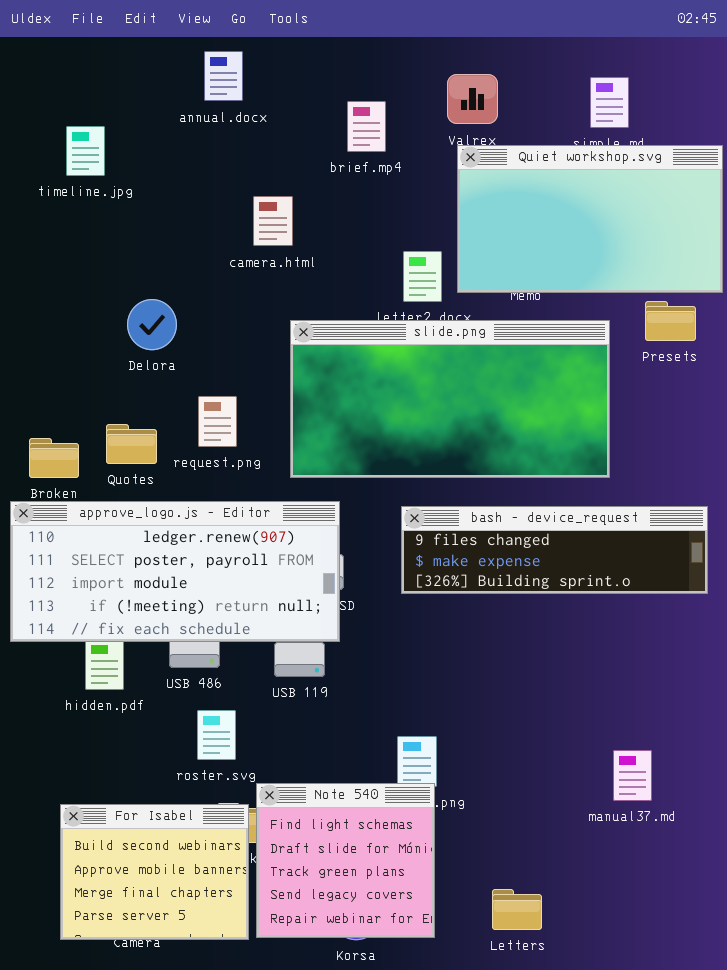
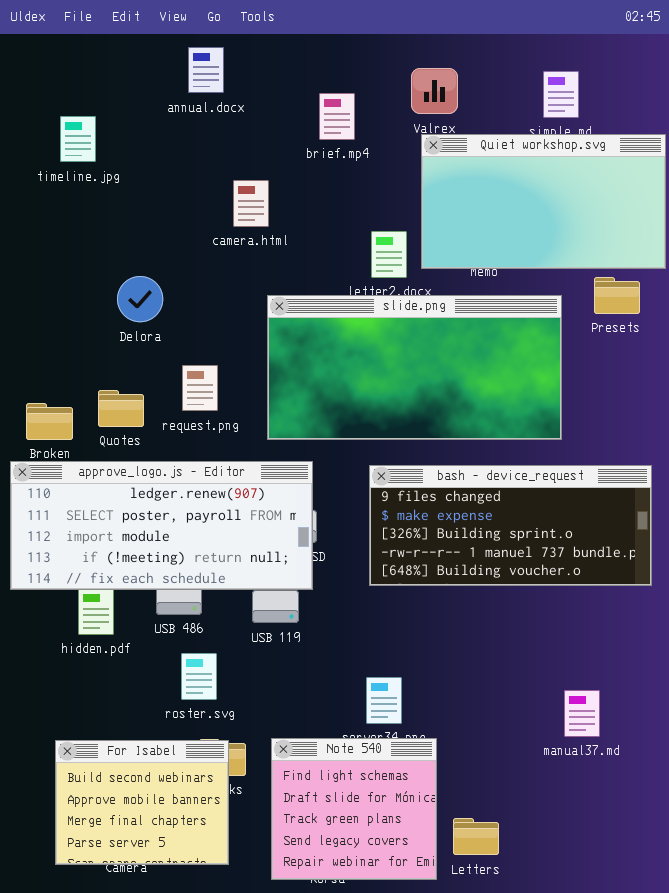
bash - device_request: [401,506,708,594] -> [369,465,652,586], resized
Note 540: [256,783,435,938] -> [271,738,437,880], moved

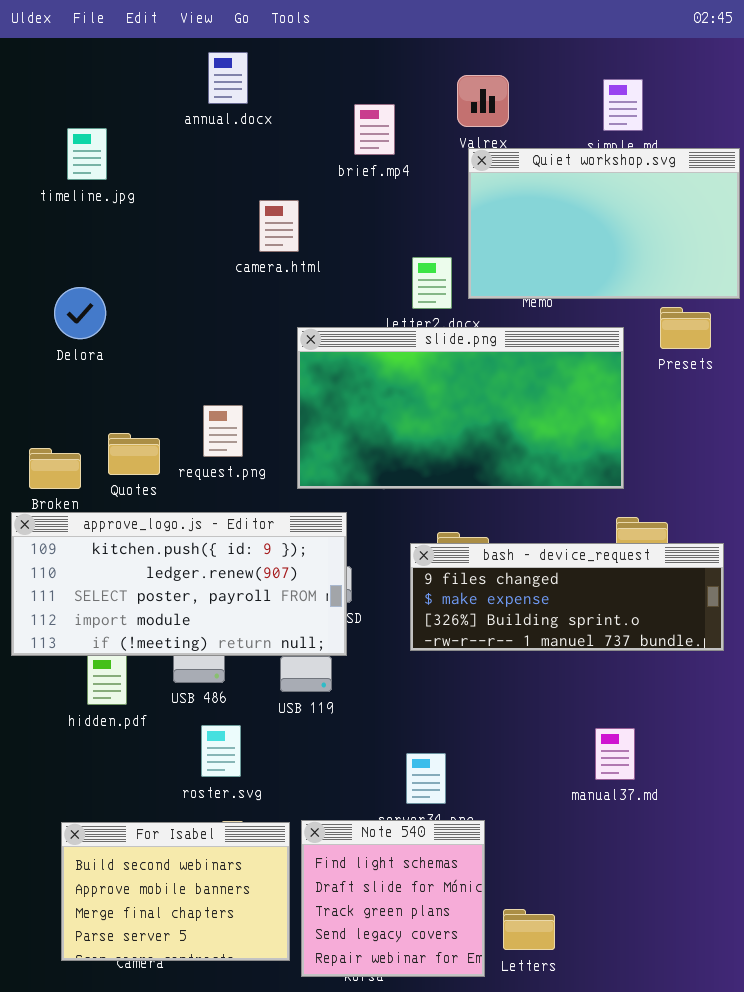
Delora: [117,276,163,322] -> [54,287,106,339], moved
approve_logo.js - Editor: [10,461,313,590] -> [11,512,347,656], scrolled up 1 row
bash - device_request: [369,465,652,586] -> [410,543,724,651], resized
manual37.md: [564,690,600,737] -> [595,728,635,780], moved
For Isabel: [55,740,229,865] -> [61,822,290,961], resized

